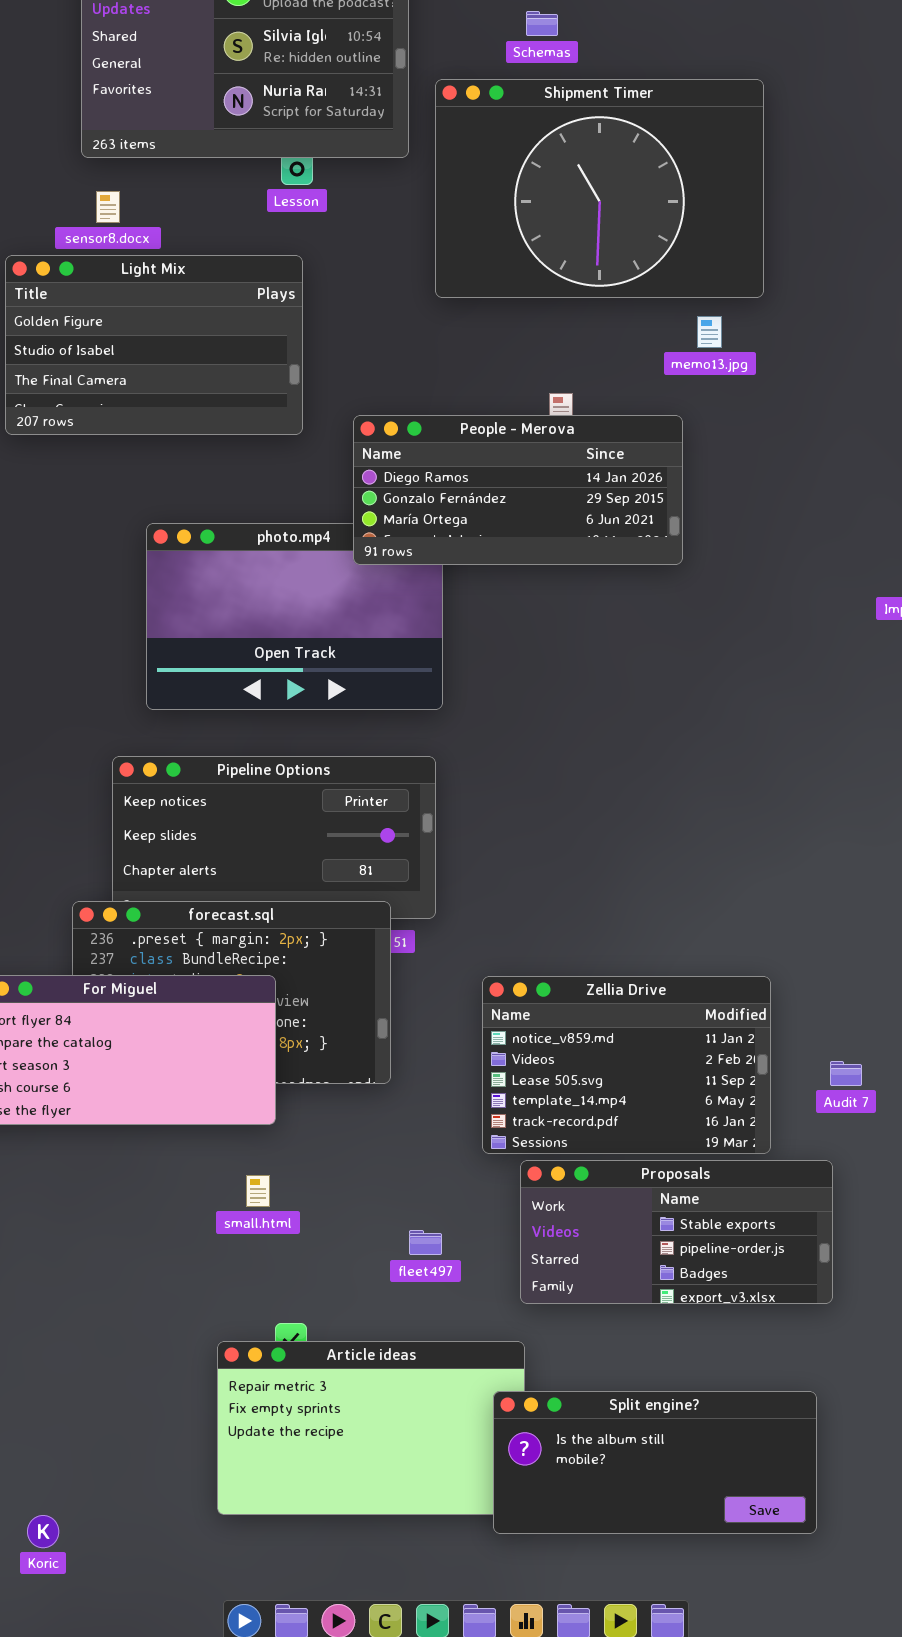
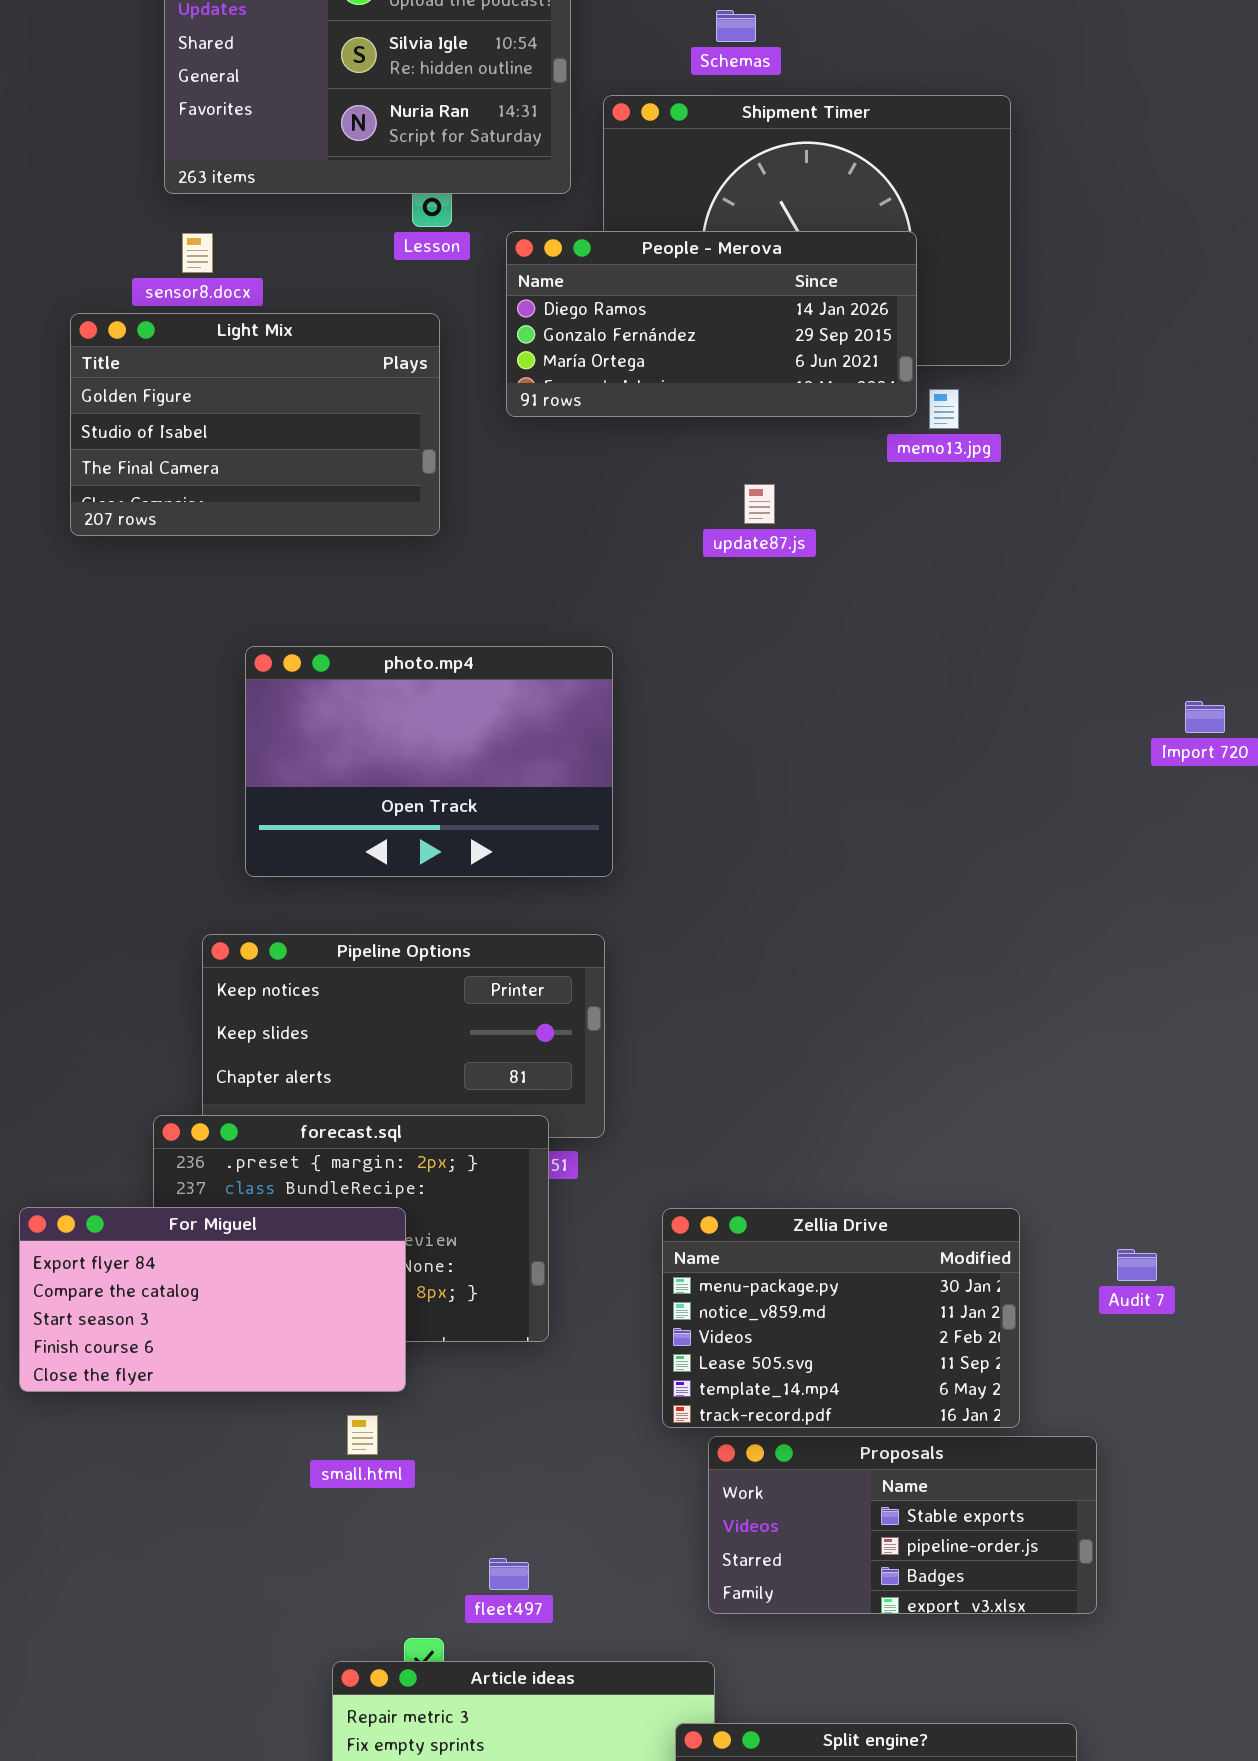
People - Merova: [353,415,683,565] -> [506,231,917,417], moved
Zellia Drive: [482,976,771,1154] -> [662,1208,1020,1428], scrolled up 1 row
Audit 7: [830,1061,862,1086] -> [1117,1249,1157,1281], moved
small.html: [246,1175,270,1207] -> [347,1415,378,1455], moved
fleet497: [409,1230,442,1255] -> [489,1558,529,1590], moved

